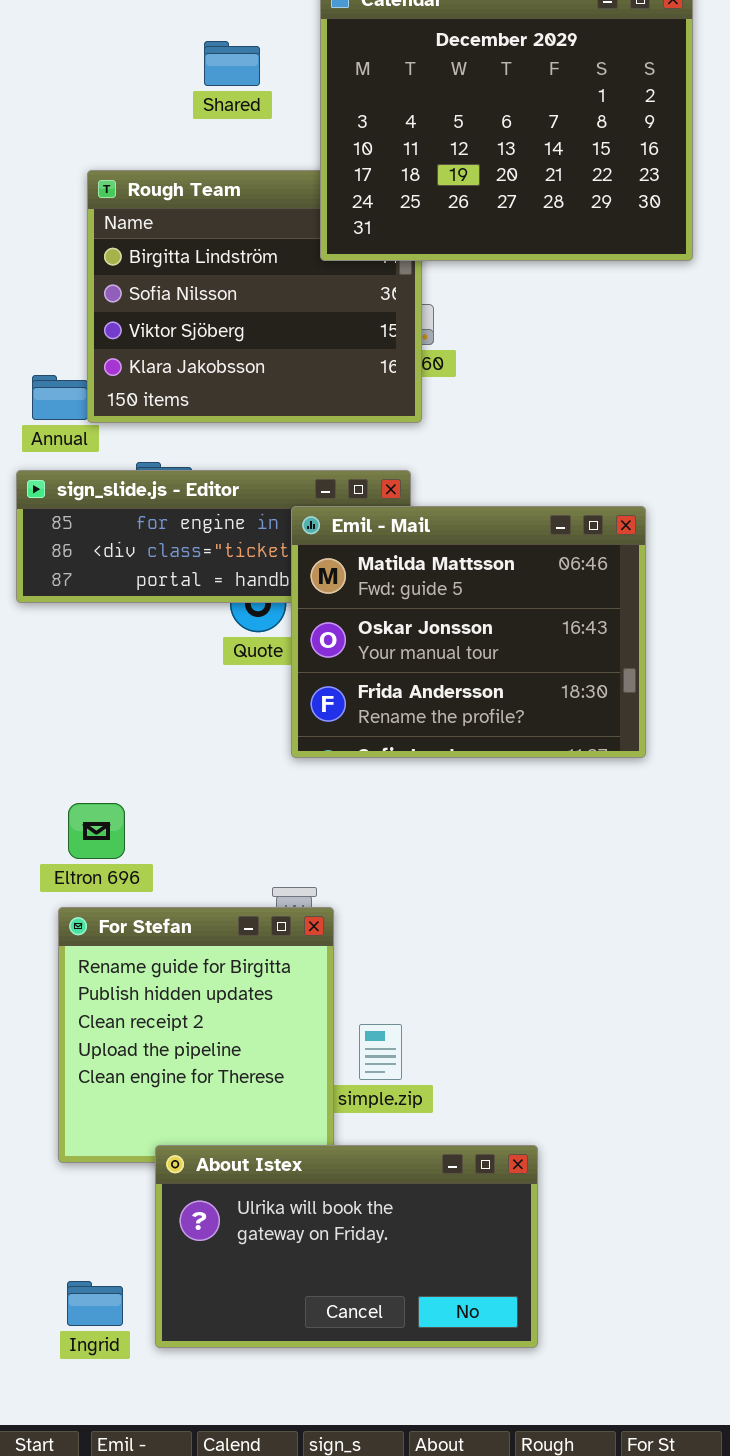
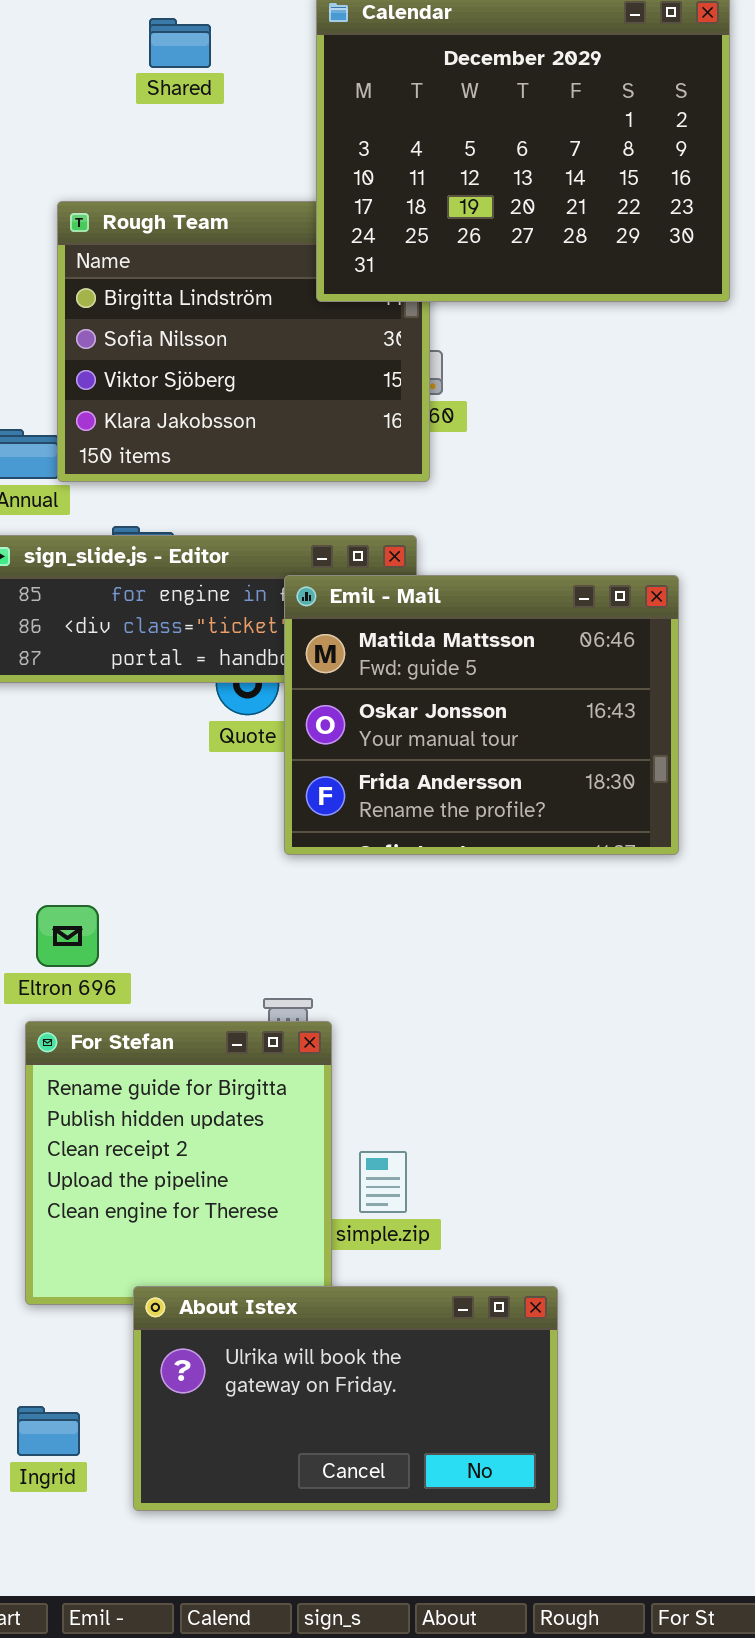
Shared: [204,41,260,86] -> [149,18,211,68], moved
Ingrid: [67,1281,123,1326] -> [17,1406,80,1456], moved

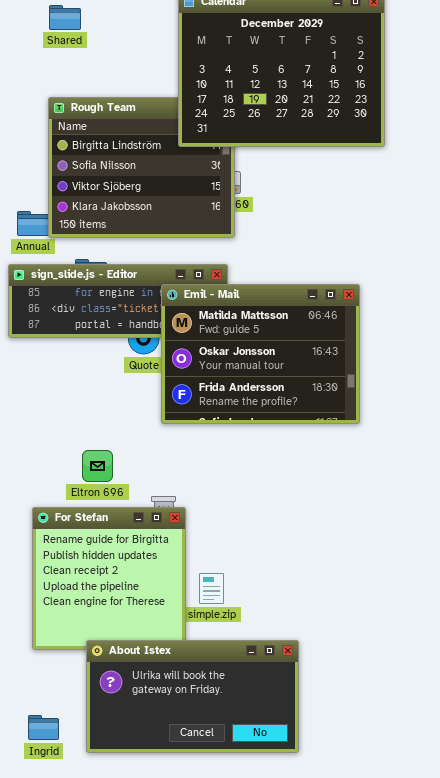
Shared: [149,18,211,68] -> [49,5,81,30], moved
Eltron 696: [36,905,99,967] -> [82,450,113,482], moved
Ingrid: [17,1406,80,1456] -> [28,715,59,740], moved

